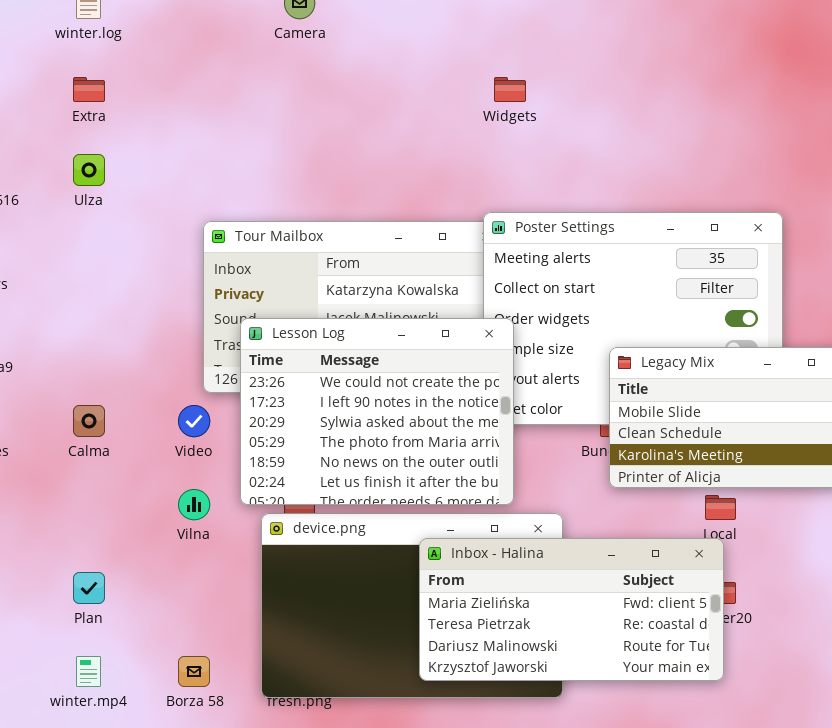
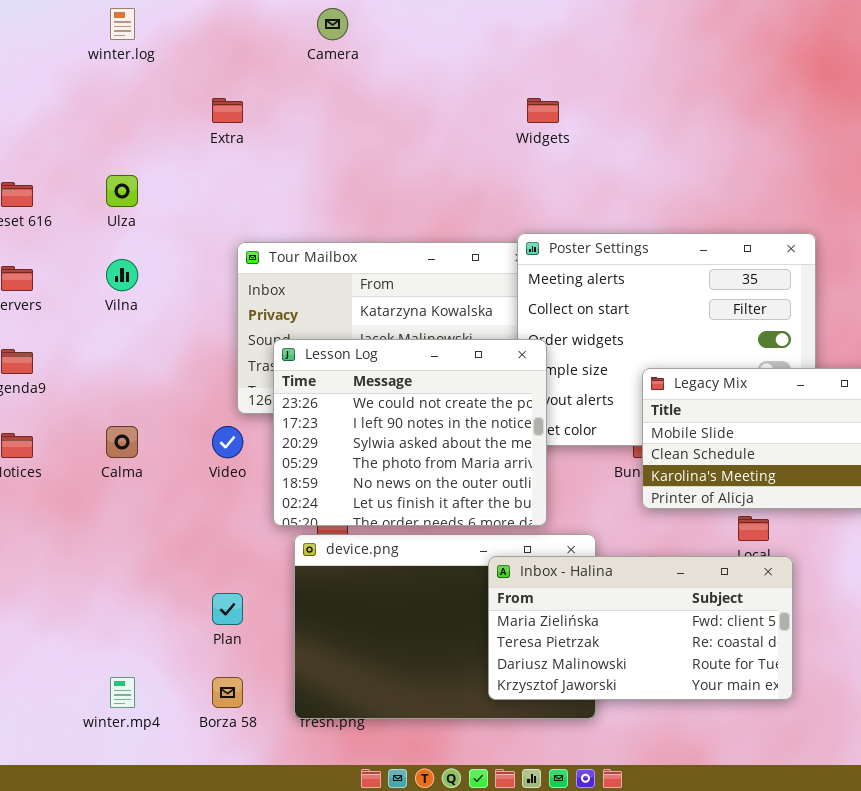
Extra: [73,77,105,102] -> [212,98,243,123], moved
Vilna: [178,489,210,520] -> [106,259,138,291], moved
Inbox - Halina: [419,538,724,681] -> [488,556,793,700], moved
Plan: [73,572,105,604] -> [212,593,243,625], moved

